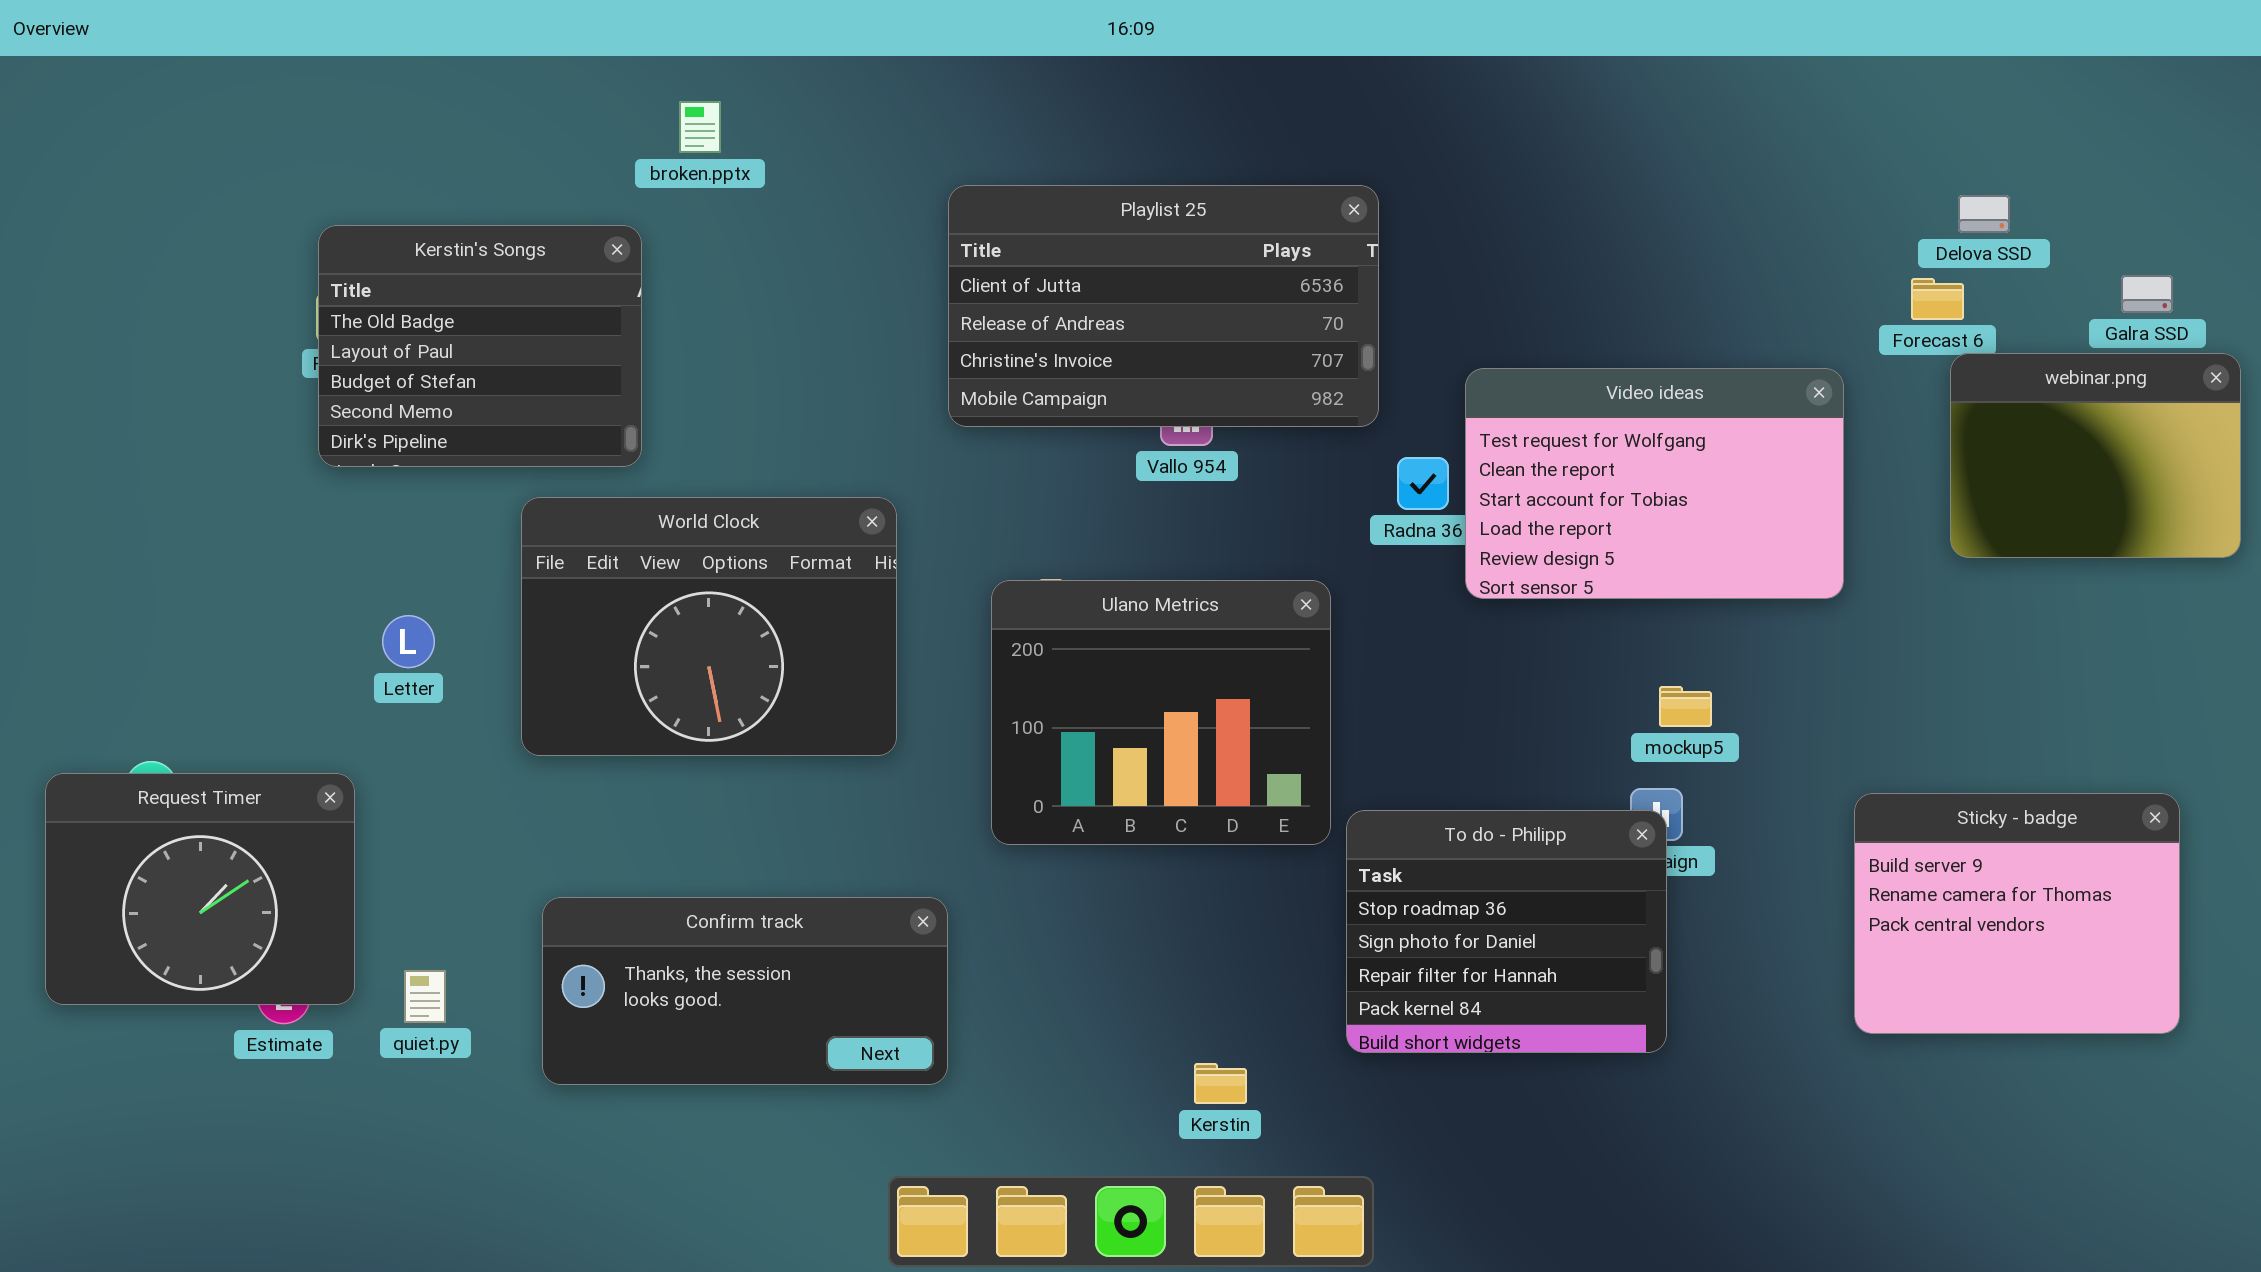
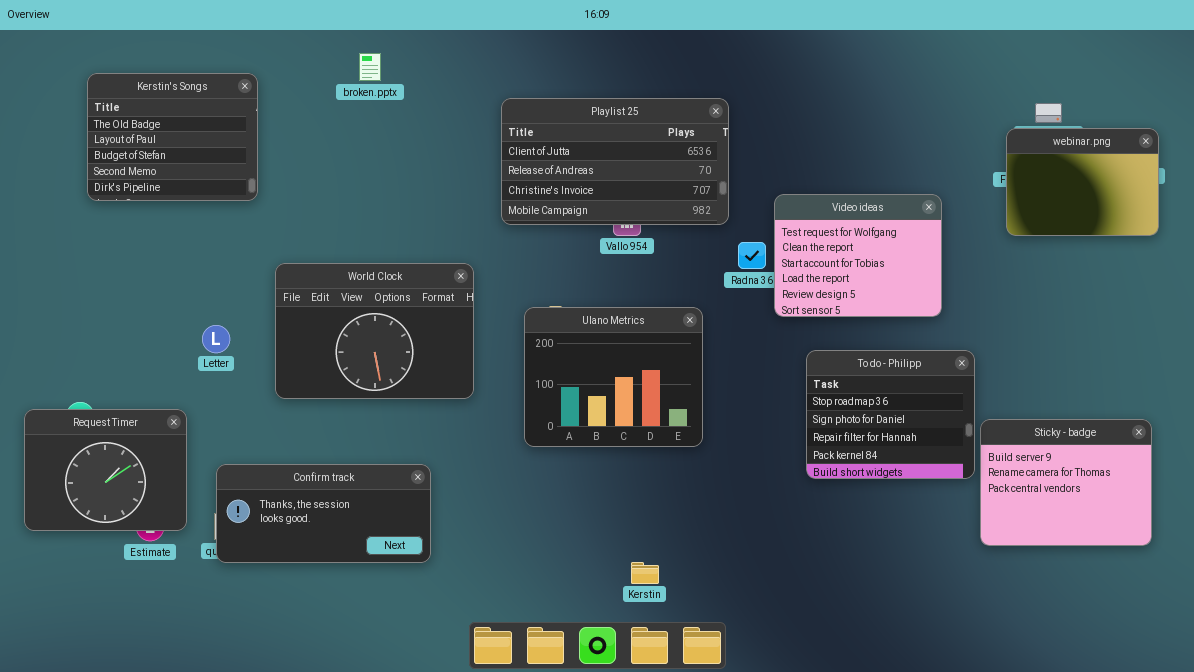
Kerstin's Songs: [318,225,642,467] -> [87,73,258,201], moved
webinar.png: [1950,353,2241,558] -> [1006,128,1159,236], moved
Video ideas: [1465,368,1844,599] -> [774,194,942,317], resized
To do - Philipp: [1346,810,1667,1053] -> [806,350,975,479], moved
Confirm track: [542,897,948,1085] -> [216,464,431,563], moved

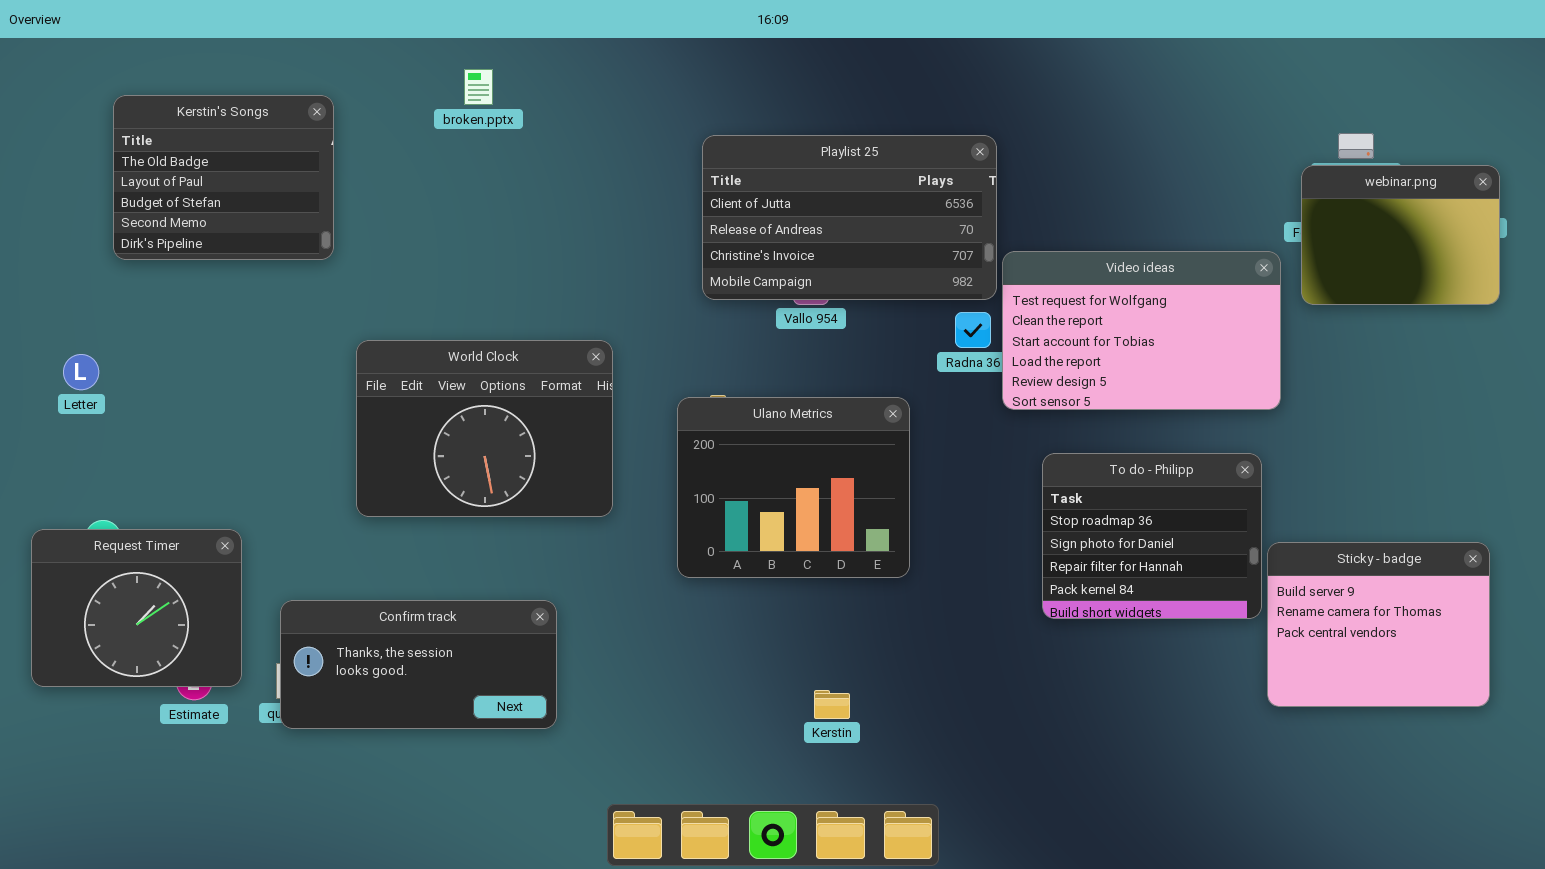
Playlist 25: [501,98,729,225] -> [702,135,997,300], moved
Video ideas: [774,194,942,317] -> [1002,251,1281,410], resized
Letter: [202,325,230,353] -> [63,354,99,390], moved
Kerstin: [631,562,659,584] -> [814,690,850,719], moved

